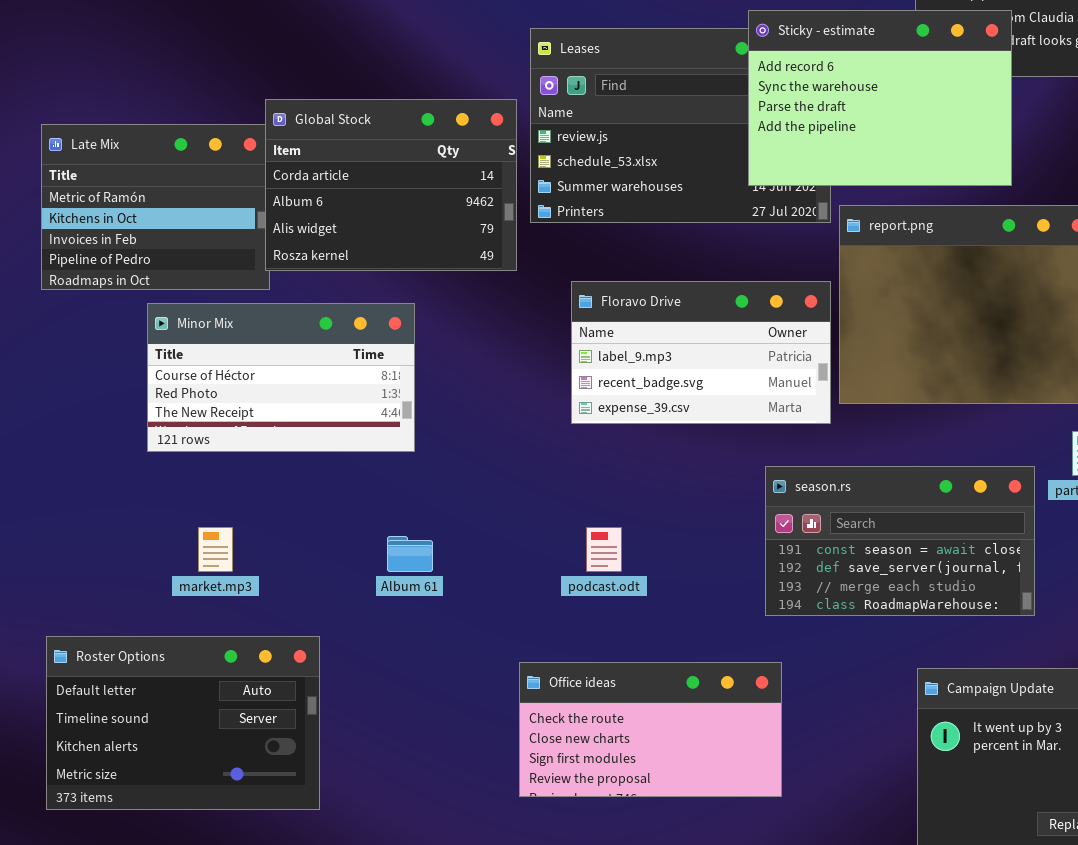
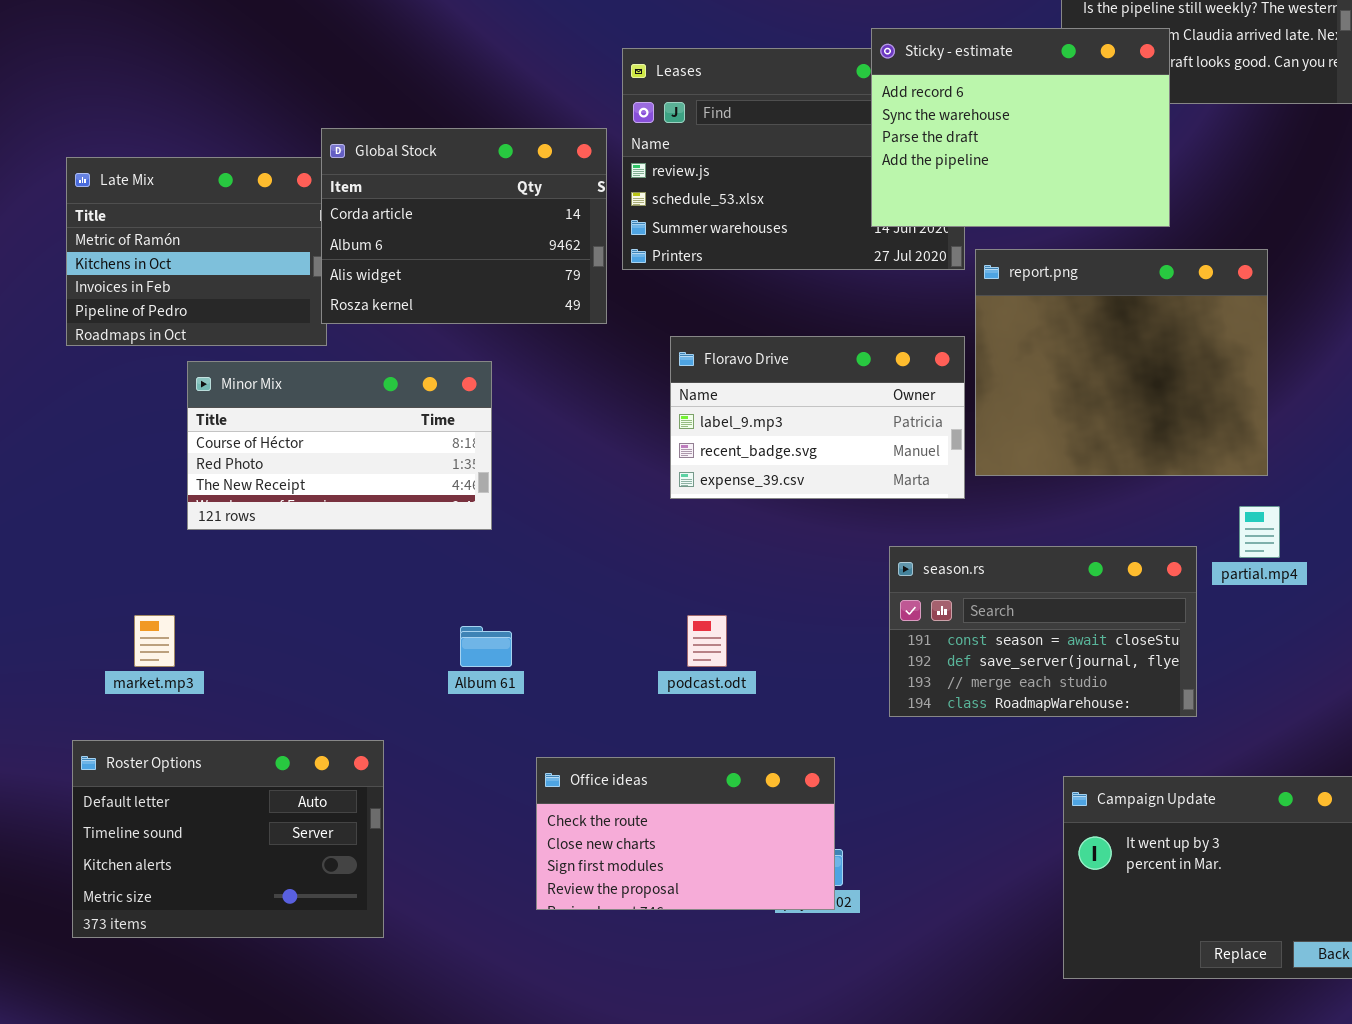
market.mp3: [198,527,233,572] -> [134,615,175,667], moved
Office ideas: [519,662,782,797] -> [536,757,835,910], moved

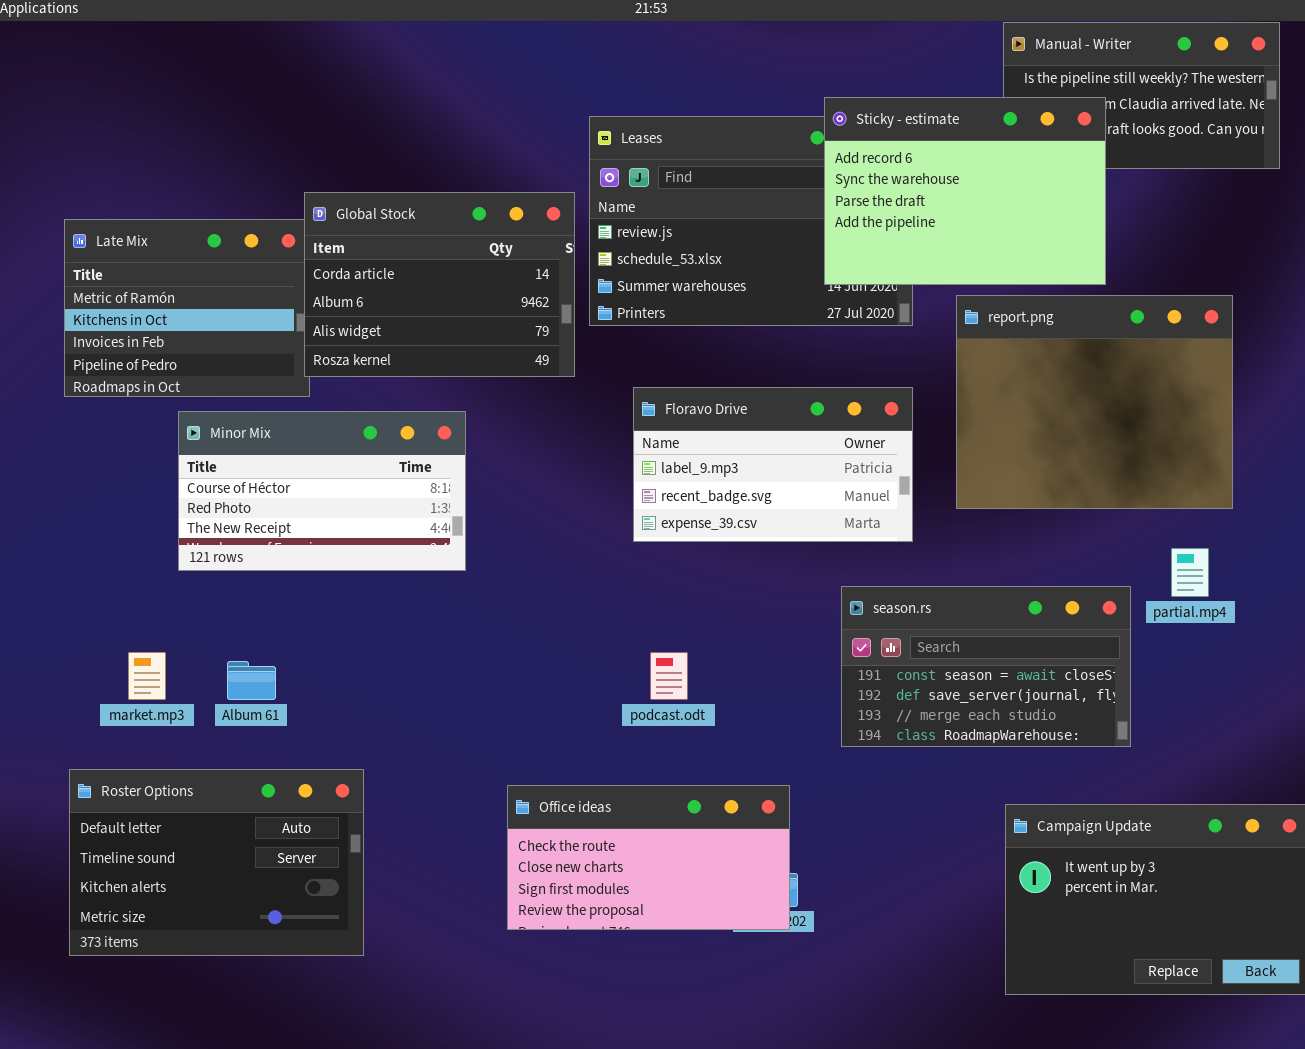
report.png: [975,249,1268,476] -> [956,295,1233,509], moved
Album 61: [460,626,512,667] -> [227,661,276,700], moved

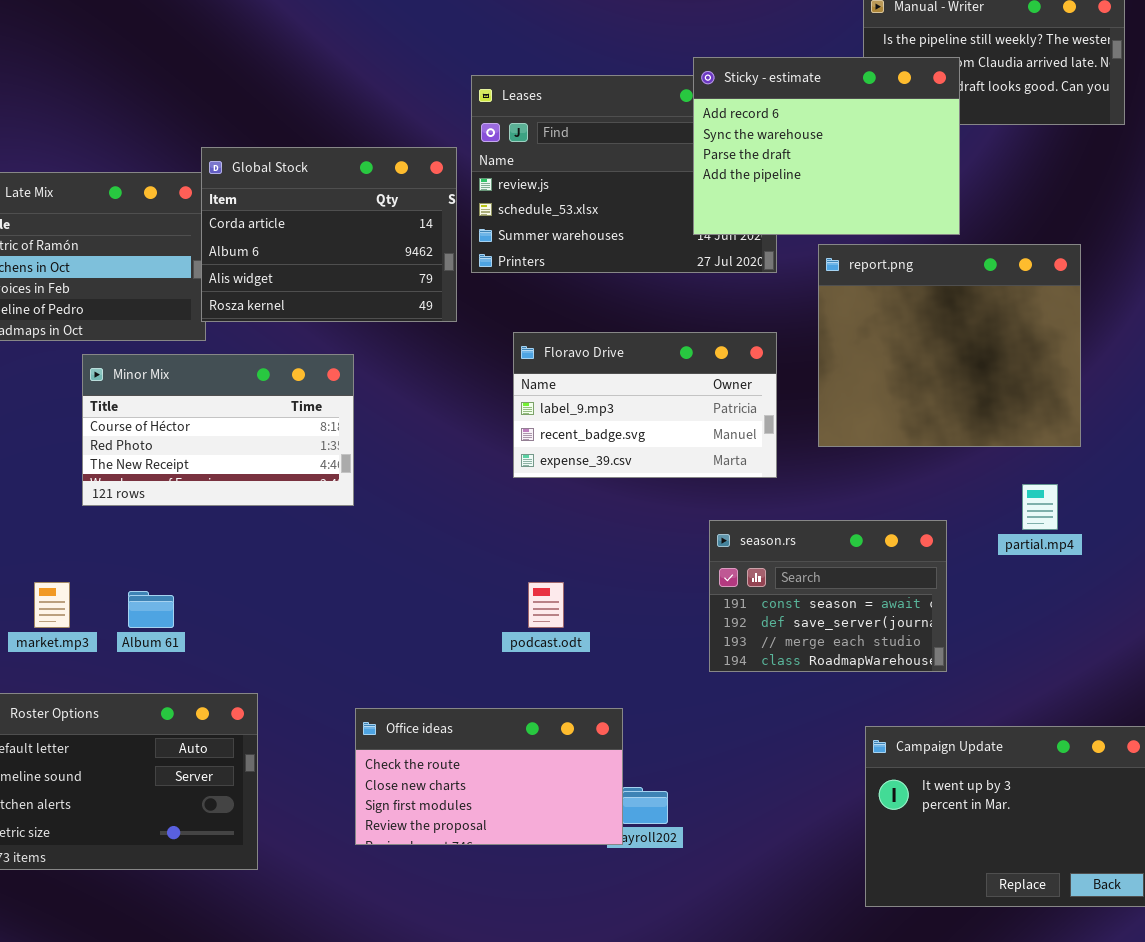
season.rs: [841,586,1131,747] -> [709,520,947,672], resized
Office ideas: [507,785,790,930] -> [355,708,623,845], moved

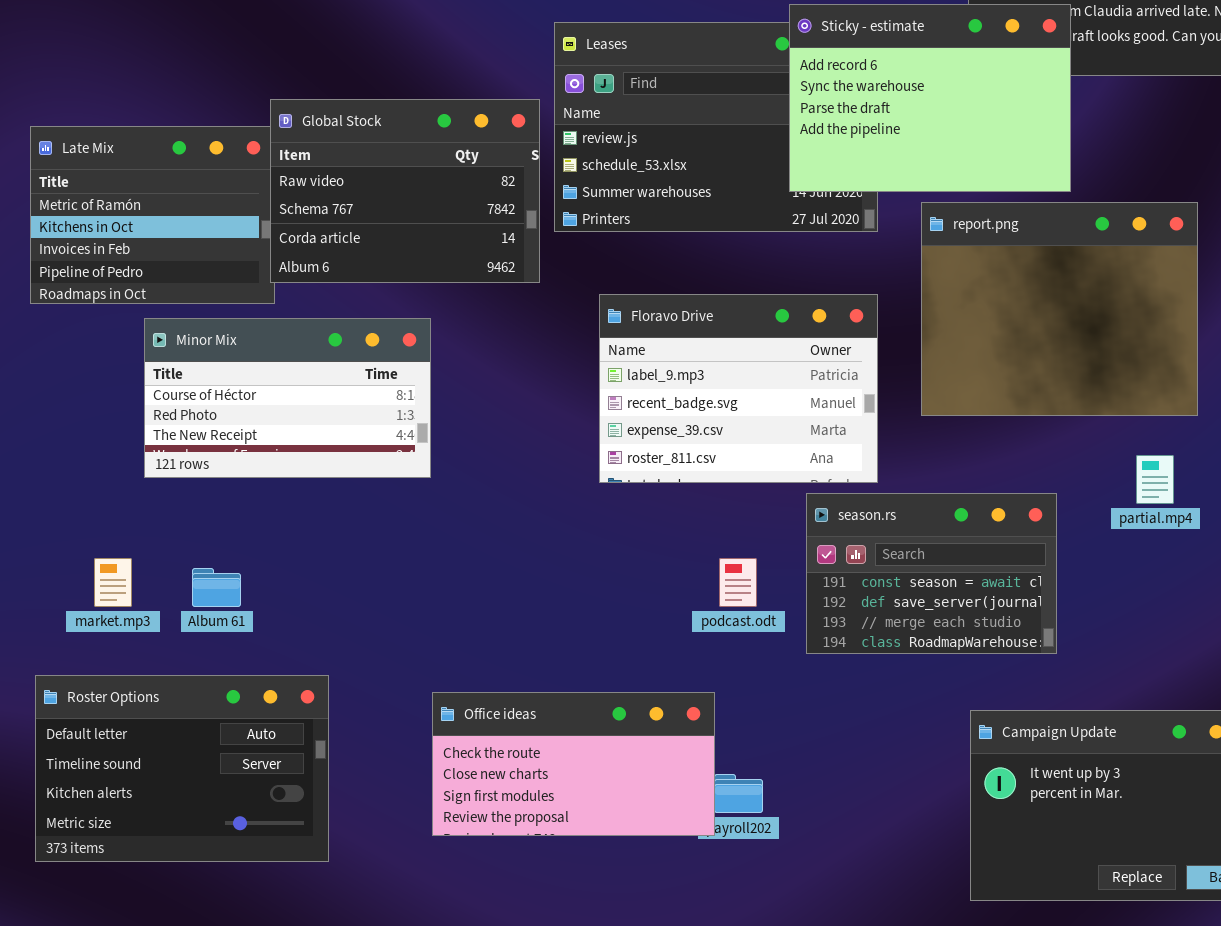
Global Stock: [201,147,457,322] -> [270,99,540,283], scrolled up 2 rows
Floravo Drive: [513,332,777,478] -> [599,294,878,483], resized
podcast.odt: [528,582,564,628] -> [719,558,757,607], moved

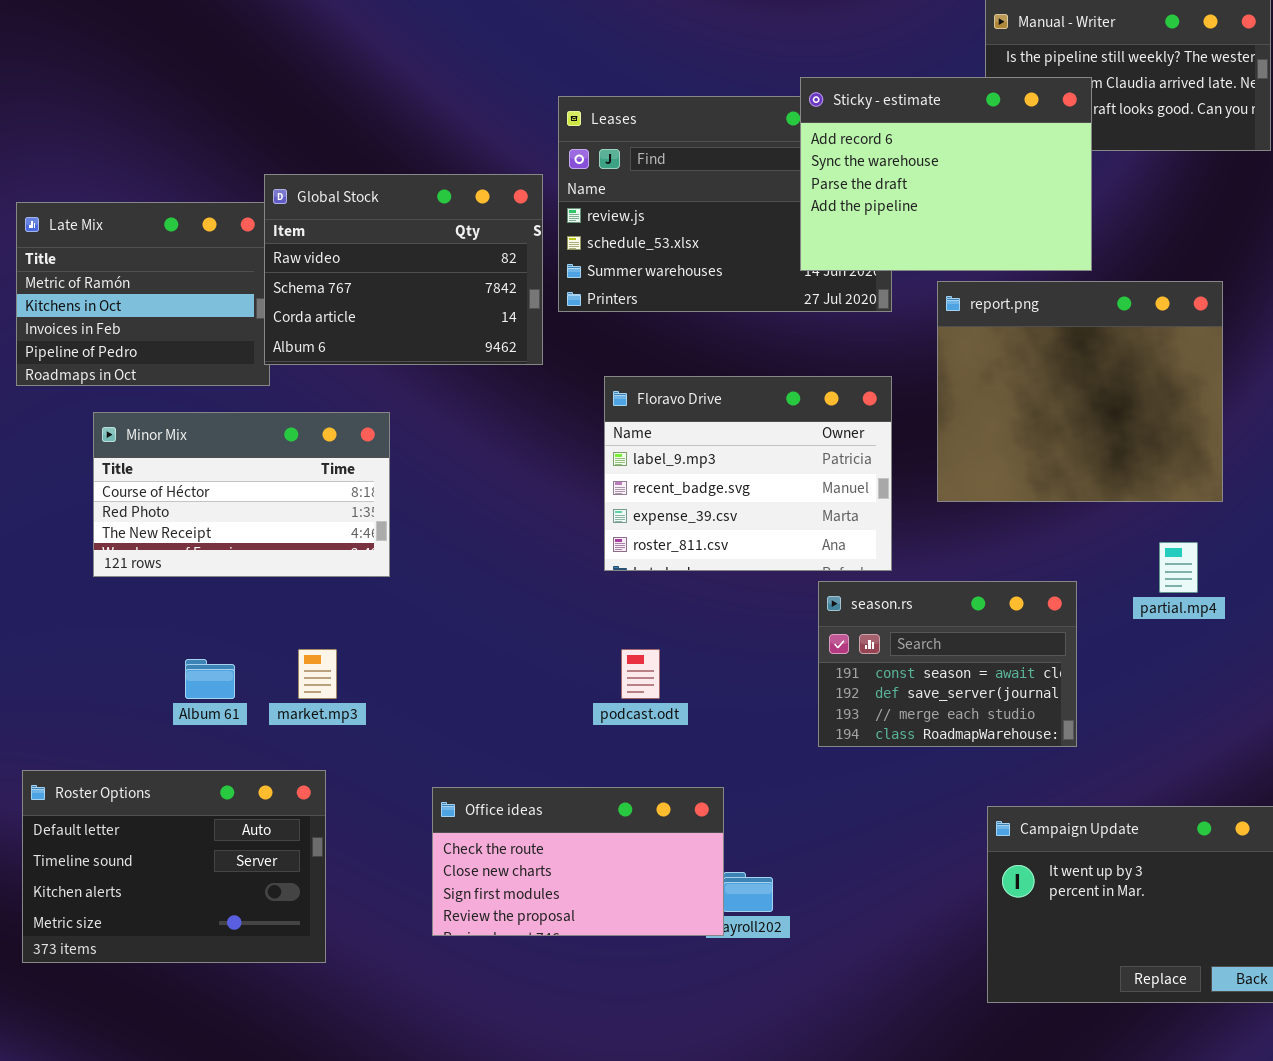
Minor Mix: [144,318,431,478] -> [93,412,390,577], moved
market.mp3: [94,558,132,607] -> [298,649,337,699], moved
podcast.odt: [719,558,757,607] -> [621,649,660,699], moved

